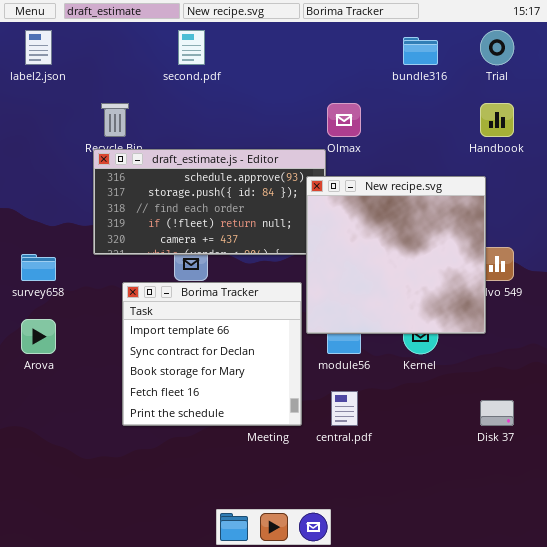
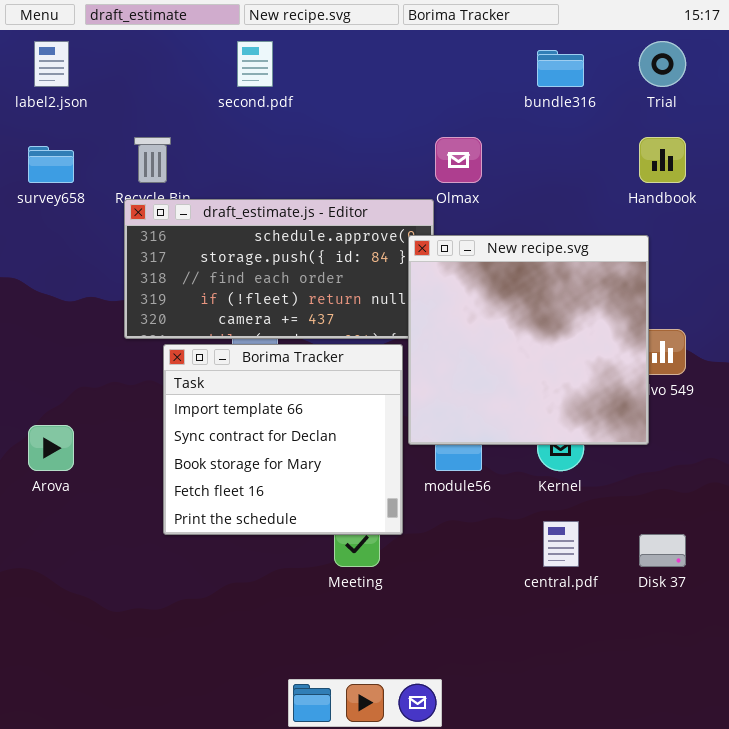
survey658: [21,254,56,281] -> [28,146,74,183], moved
Borima Tracker: [122,282,302,426] -> [163,344,403,535], moved
central.pdf: [331,391,358,426] -> [543,521,579,567], moved

